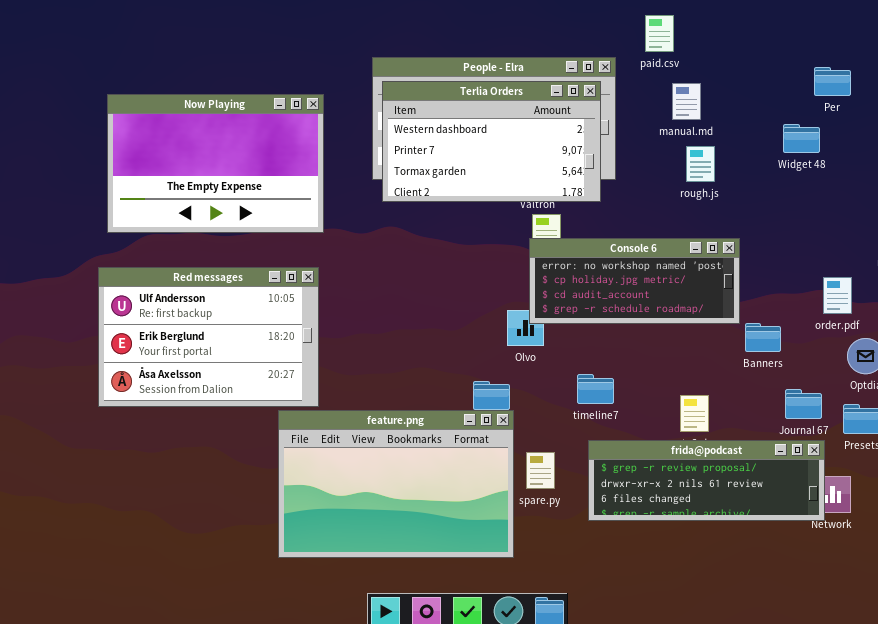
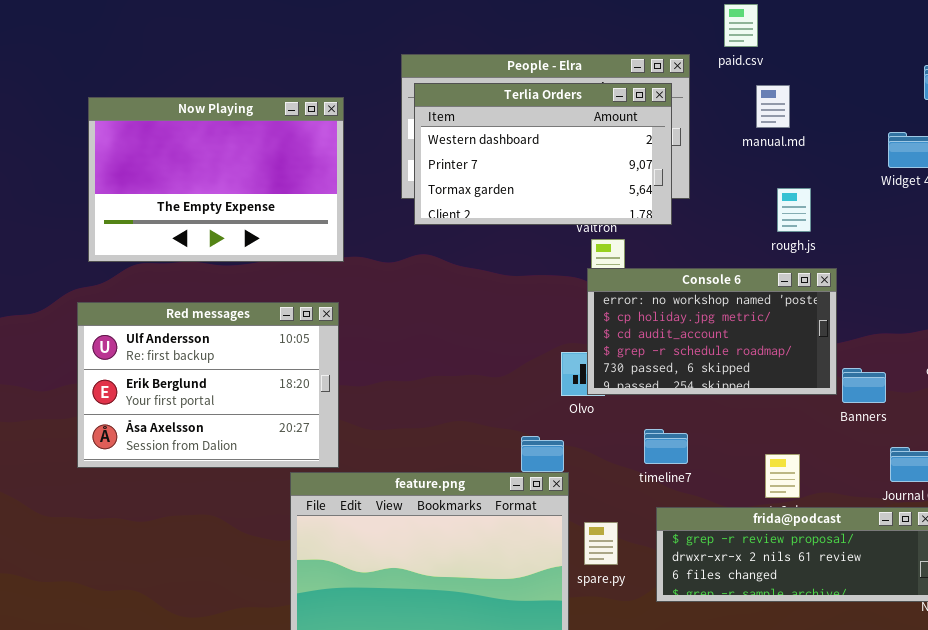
rough.js: [686,146,715,182] -> [777,188,811,232], moved
Console 6: [529,238,740,324] -> [587,268,837,395], resized

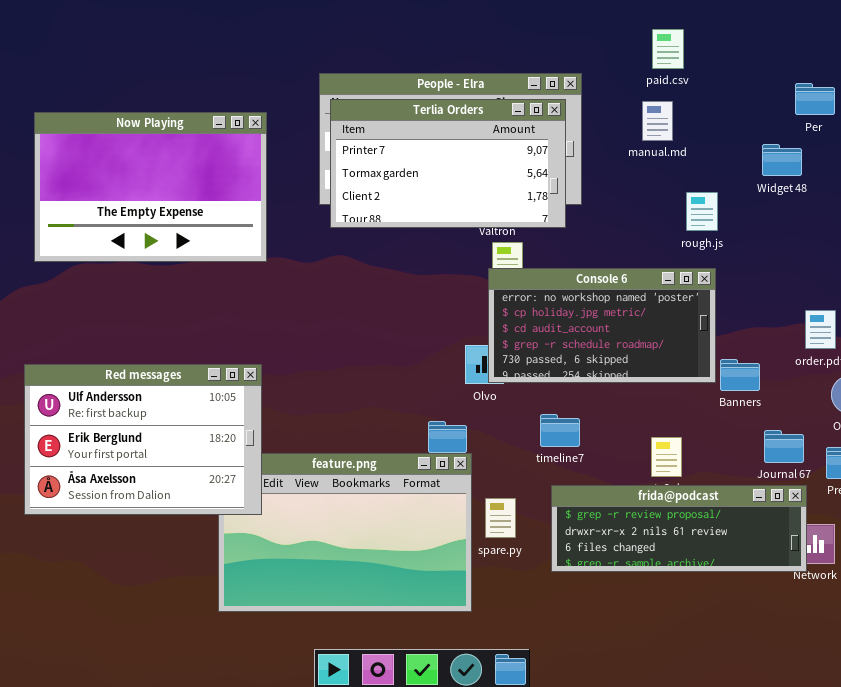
paid.csv: [724,4,758,47] -> [652,29,684,69], moved
Terlia Orders: [414,83,672,225] -> [330,99,566,228], scrolled down 1 row
rough.js: [777,188,811,232] -> [686,192,718,231], moved
Red messages: [77,302,339,468] -> [24,364,262,515], moved

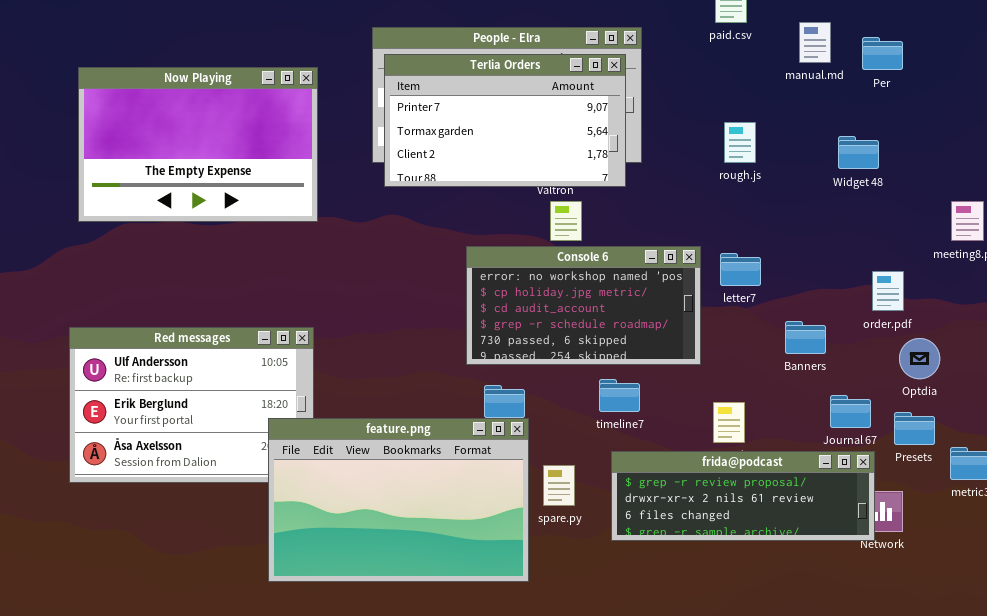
manual.md: [642,101,673,141] -> [799,22,831,63], moved
Widget 48: [762,144,802,176] -> [838,136,879,169], moved
rough.js: [686,192,718,231] -> [724,122,756,163], moved
Console 6: [488,268,716,383] -> [466,246,701,365], moved
feature.png: [218,453,472,612] -> [268,418,529,582], raised

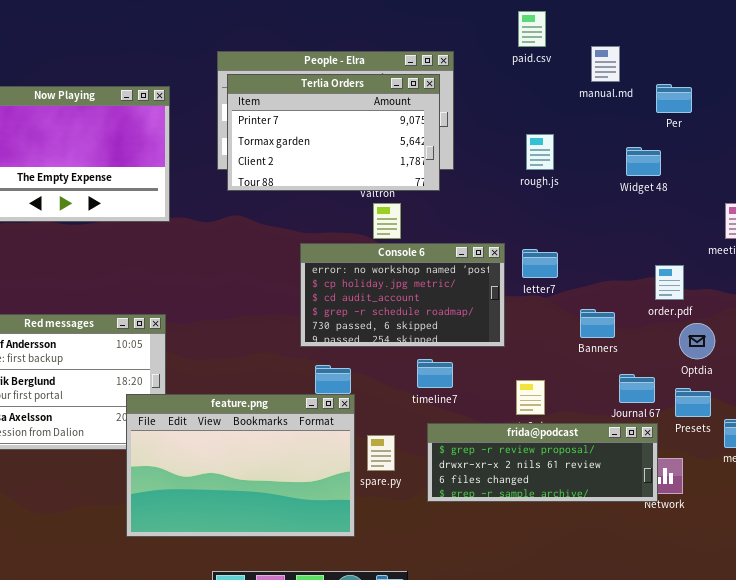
Per: [862,37,903,70] -> [656,84,692,113], moved

